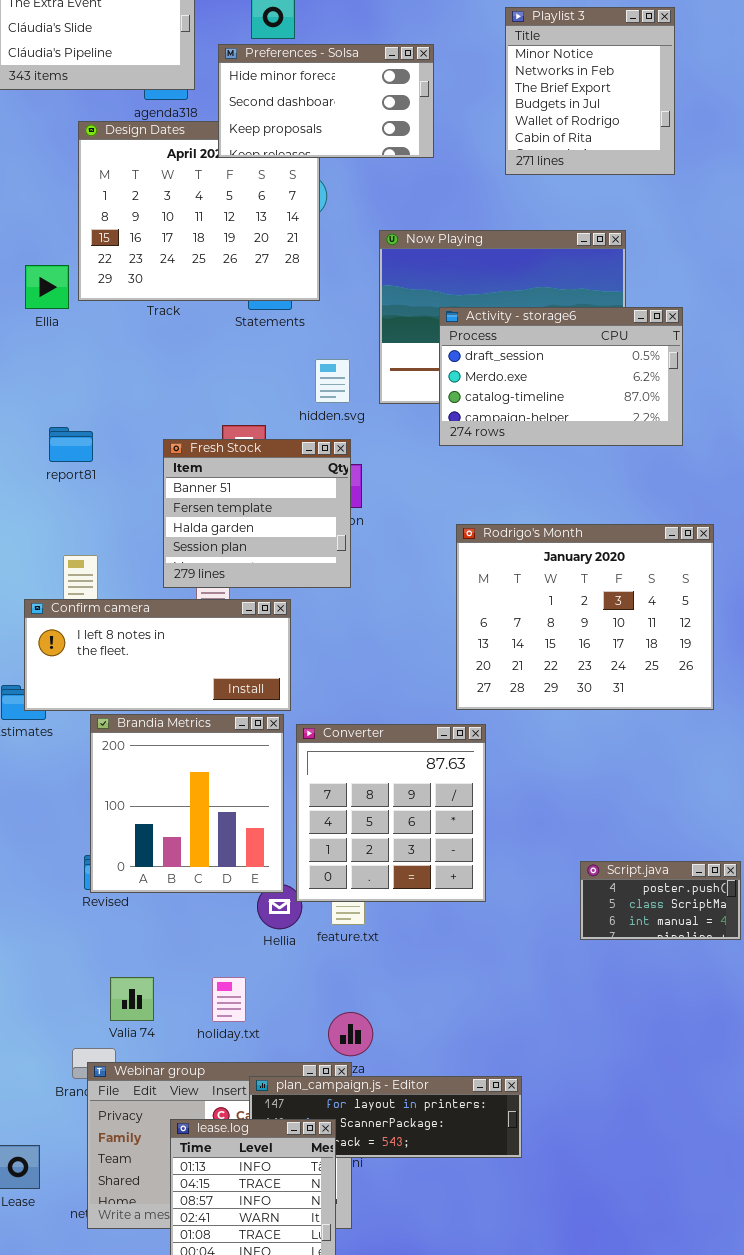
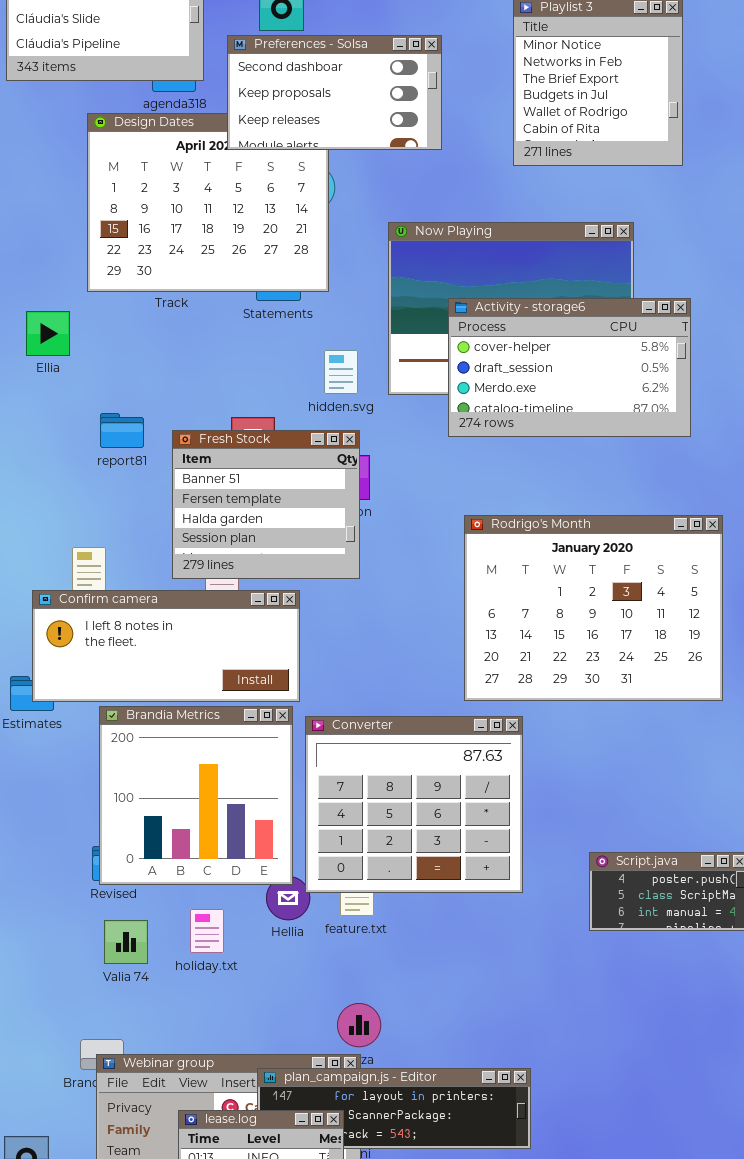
Preferences - Solsa: [218,44,434,158] -> [227,35,442,150], scrolled down 1 row
Ellia: [25,265,69,309] -> [26,311,70,356], moved
Activity - storage6: [439,307,683,446] -> [448,298,691,437], scrolled up 1 row
report81: [49,427,93,462] -> [100,413,144,448], moved
Converter: [296,724,486,902] -> [305,716,523,893], resized
Valia 74: [110,977,154,1021] -> [104,920,148,964], moved
holiday.txt: [212,977,246,1022] -> [190,909,224,953], moved

